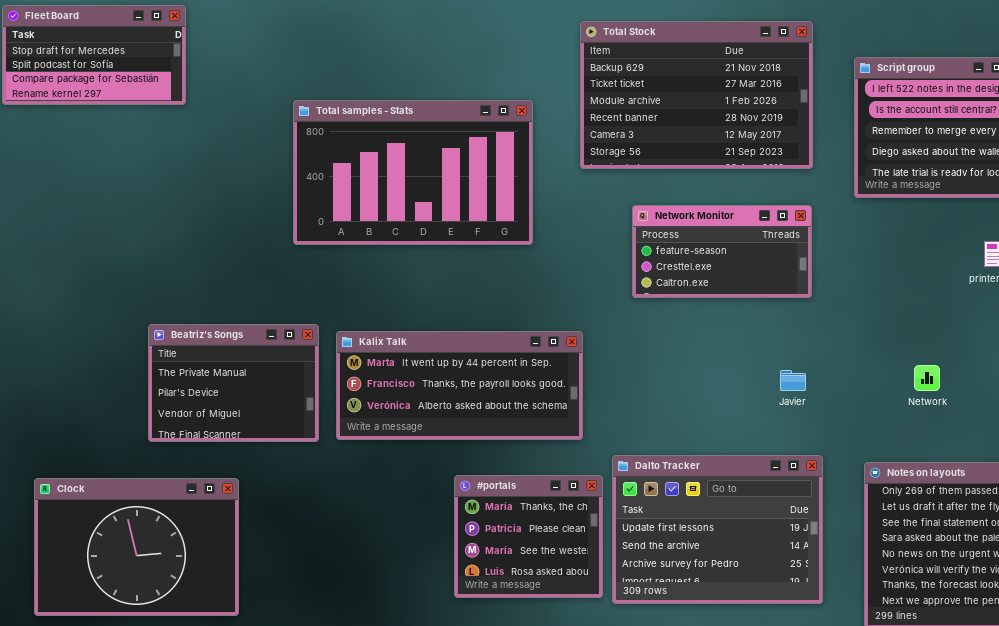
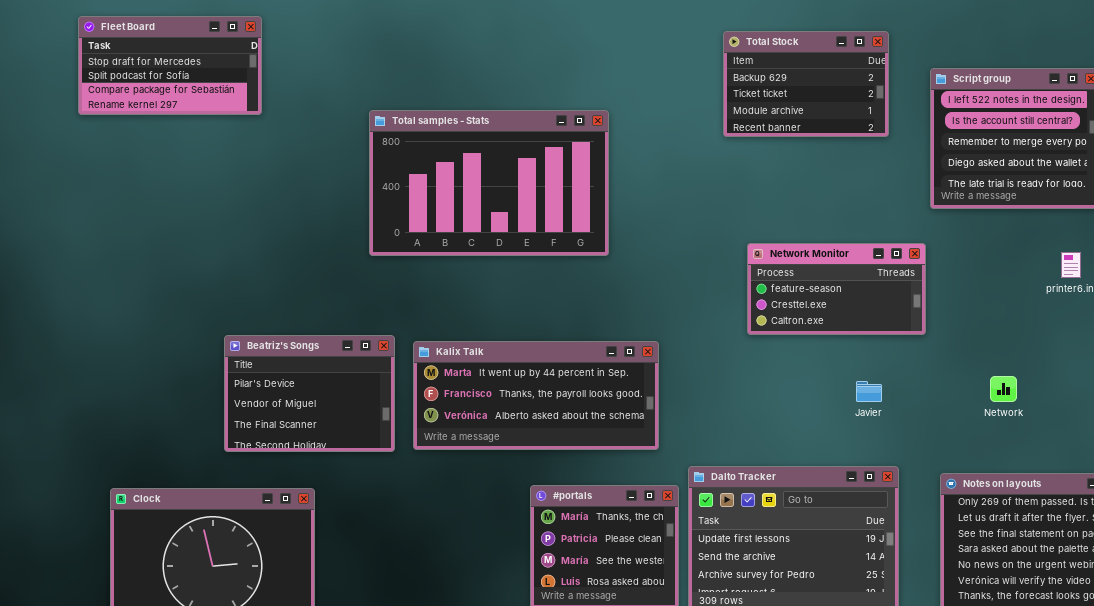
Total Stock: [580,21,813,169] -> [723,31,889,137], resized
Network Monitor: [632,205,812,298] -> [747,243,926,335], moved
Beatriz's Songs: [148,324,319,442] -> [224,335,395,452], scrolled down 1 row

